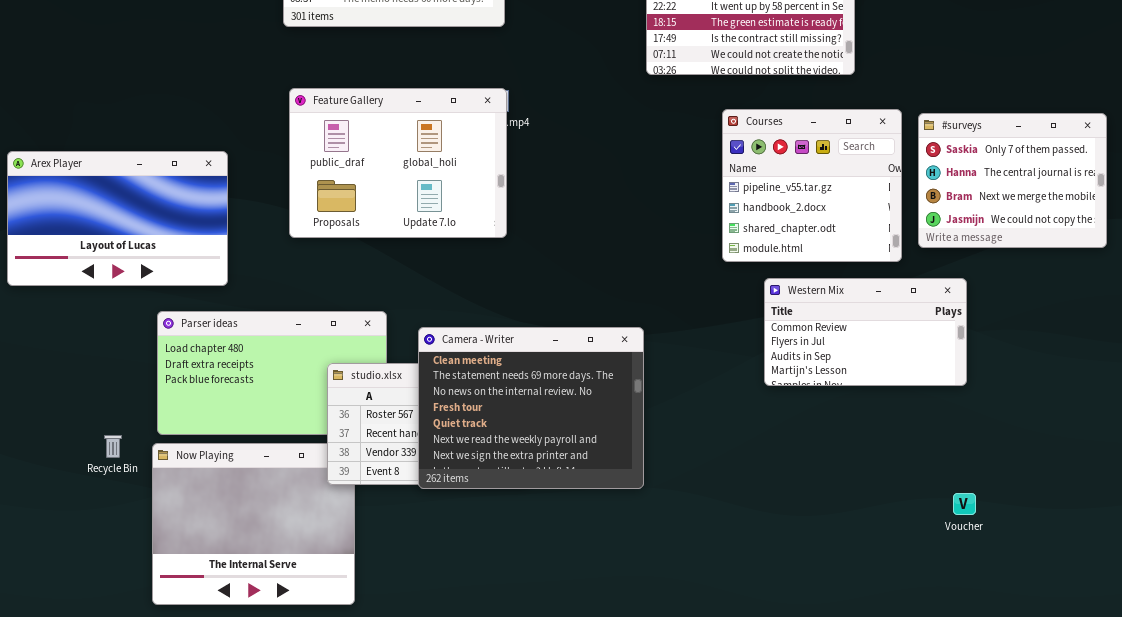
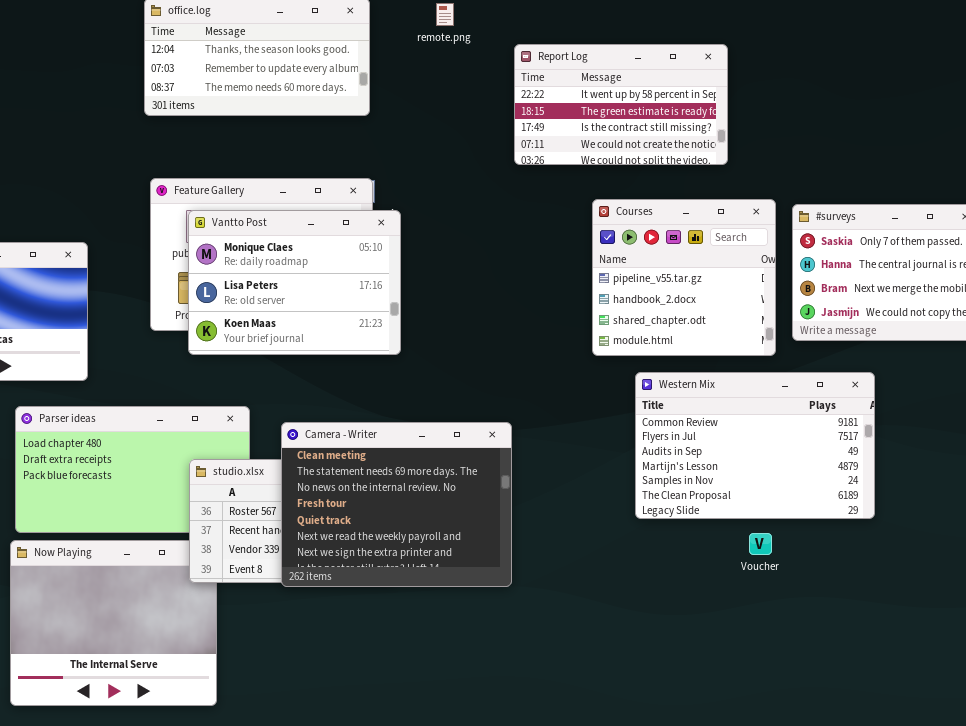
Vantto Post: none -> [188,210,401,355], opened
Western Mix: [764,278,967,386] -> [635,372,875,519], resized
Voucher: [953,493,976,515] -> [749,533,772,555], moved

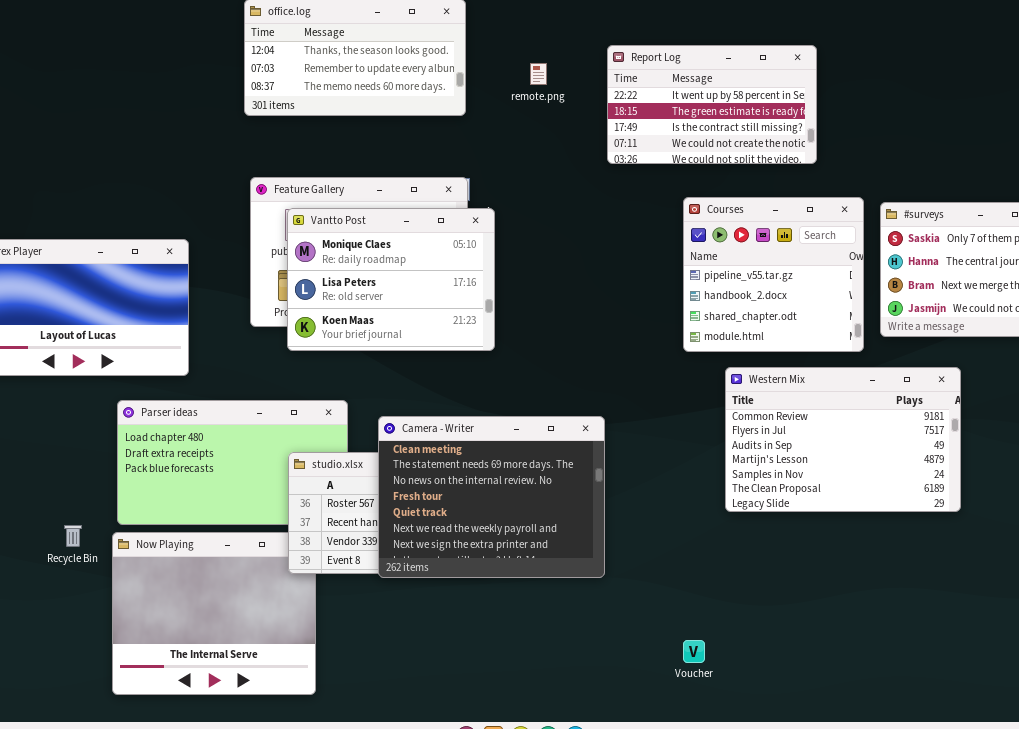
remote.png: [436,3,454,26] -> [530,63,547,85], moved
Voucher: [749,533,772,555] -> [683,640,705,663], moved

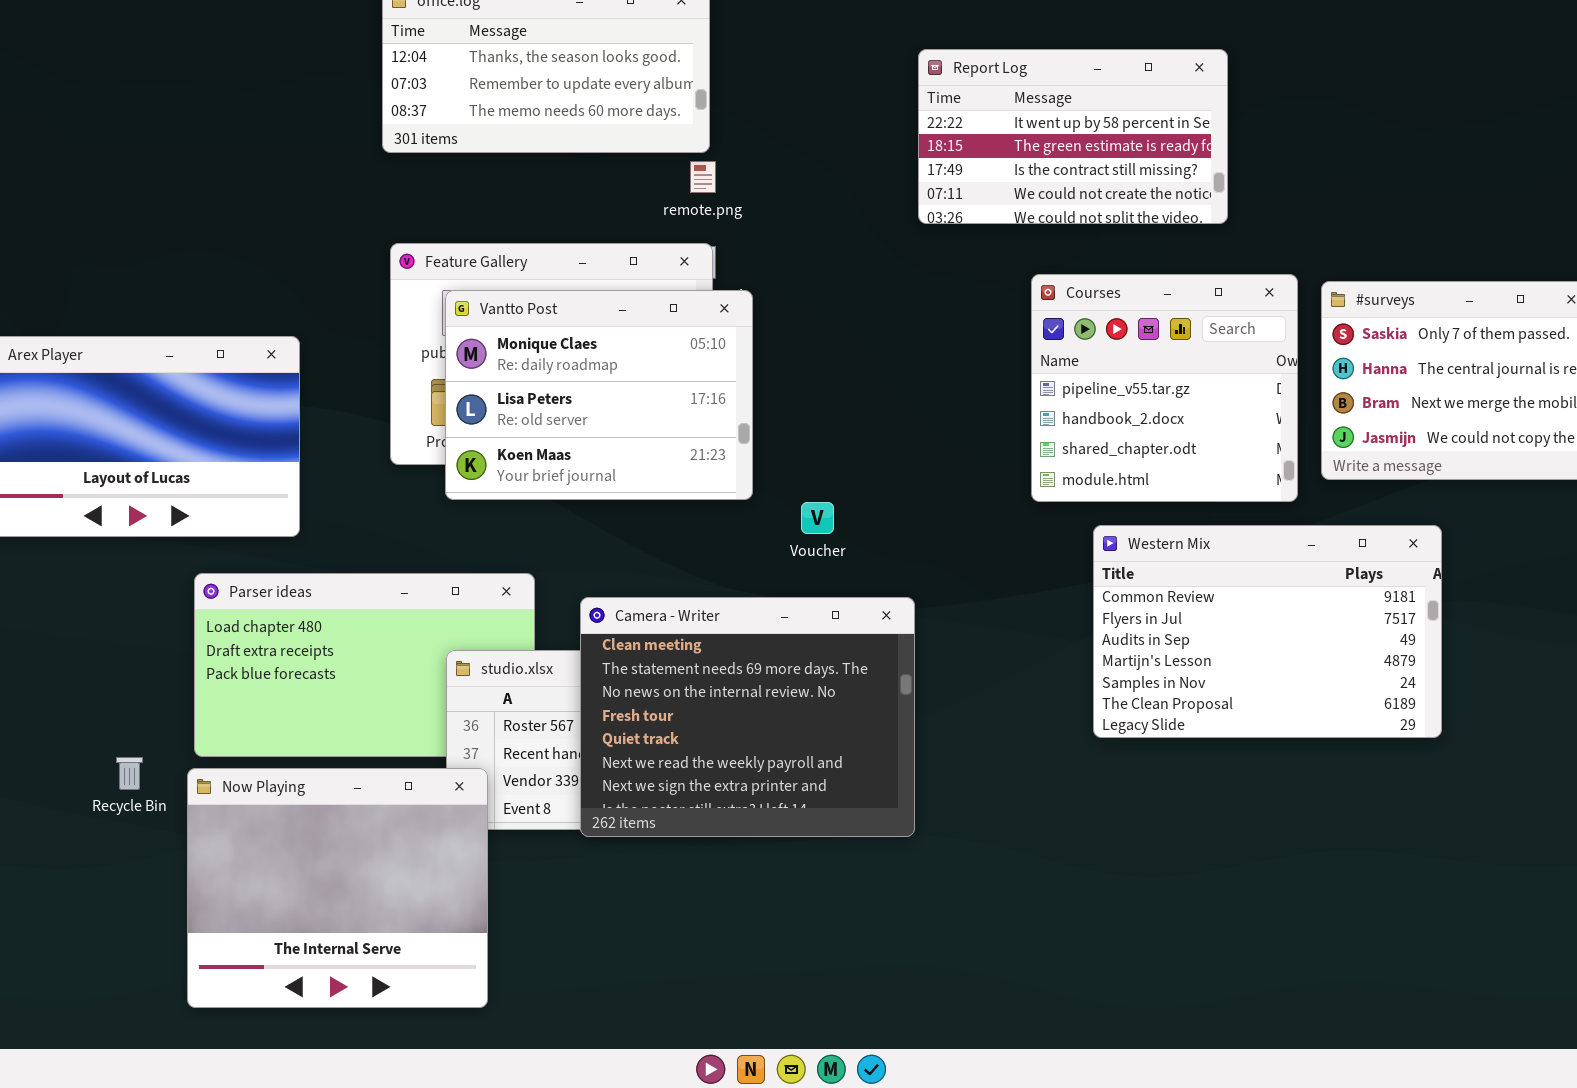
remote.png: [530,63,547,85] -> [690,161,716,193], moved
Now Playing: [112,532,316,695] -> [187,768,488,1008], raised
Voucher: [683,640,705,663] -> [801,502,834,534], moved

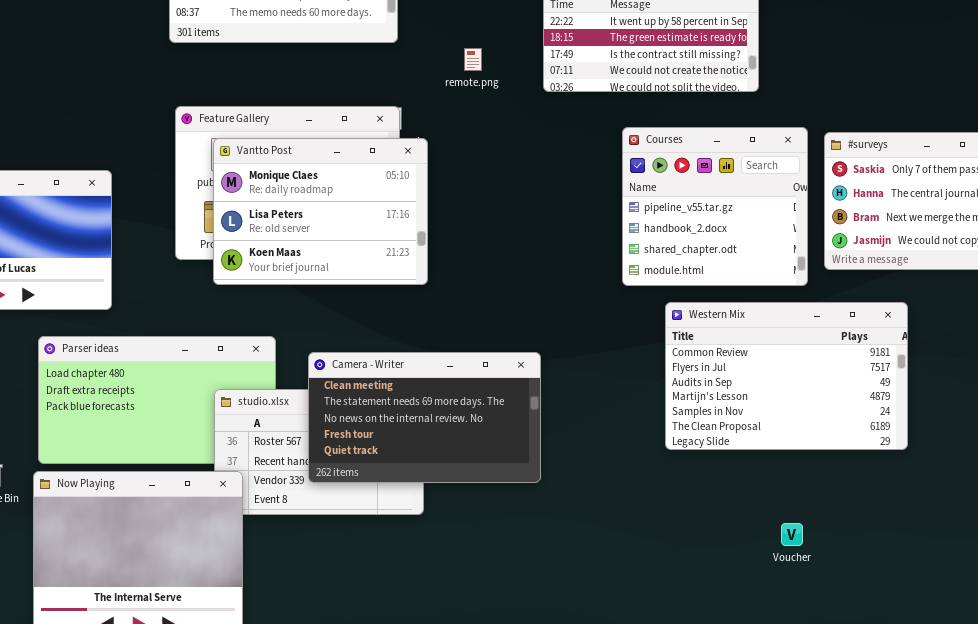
remote.png: [690,161,716,193] -> [464,48,482,71], moved
Voucher: [801,502,834,534] -> [781,523,803,546], moved
Camera - Writer: [580,597,915,837] -> [308,352,541,483], resized

